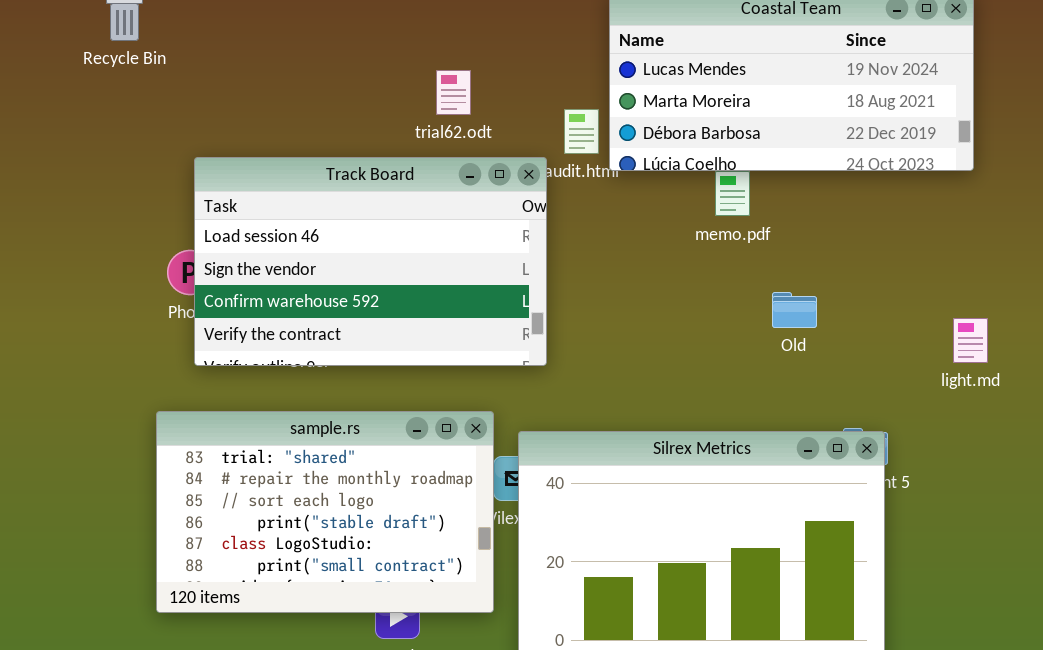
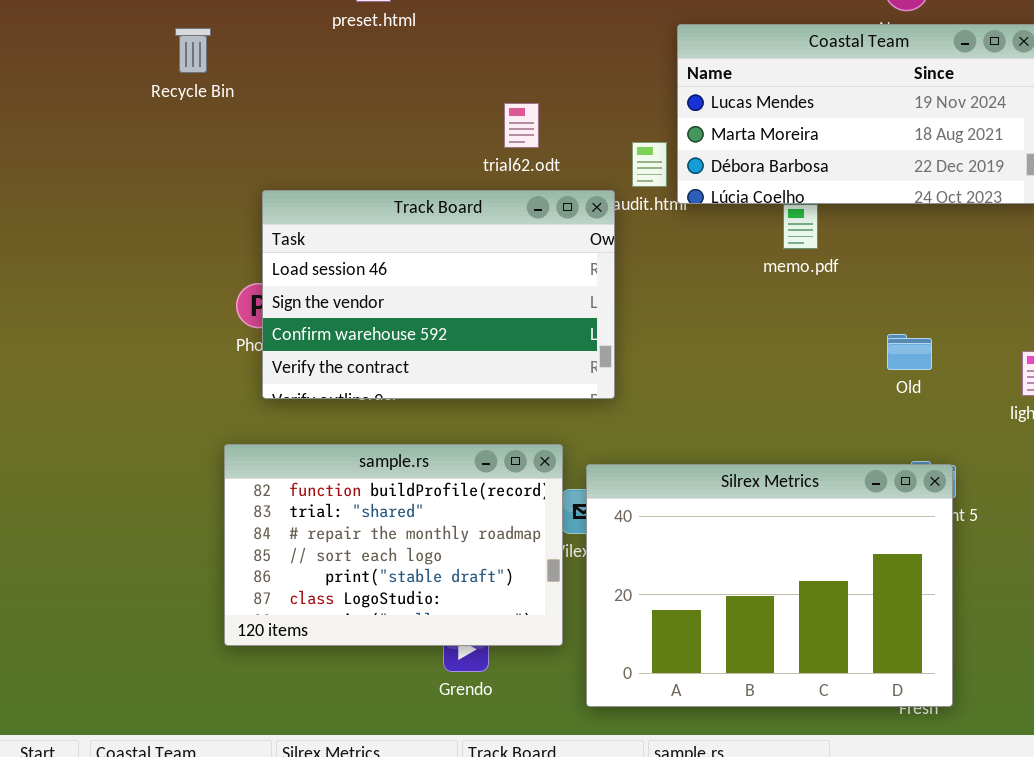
Old: [772,292,817,328] -> [887,334,932,370], moved
sample.rs: [156,411,494,613] -> [224,444,563,646], scrolled up 1 row

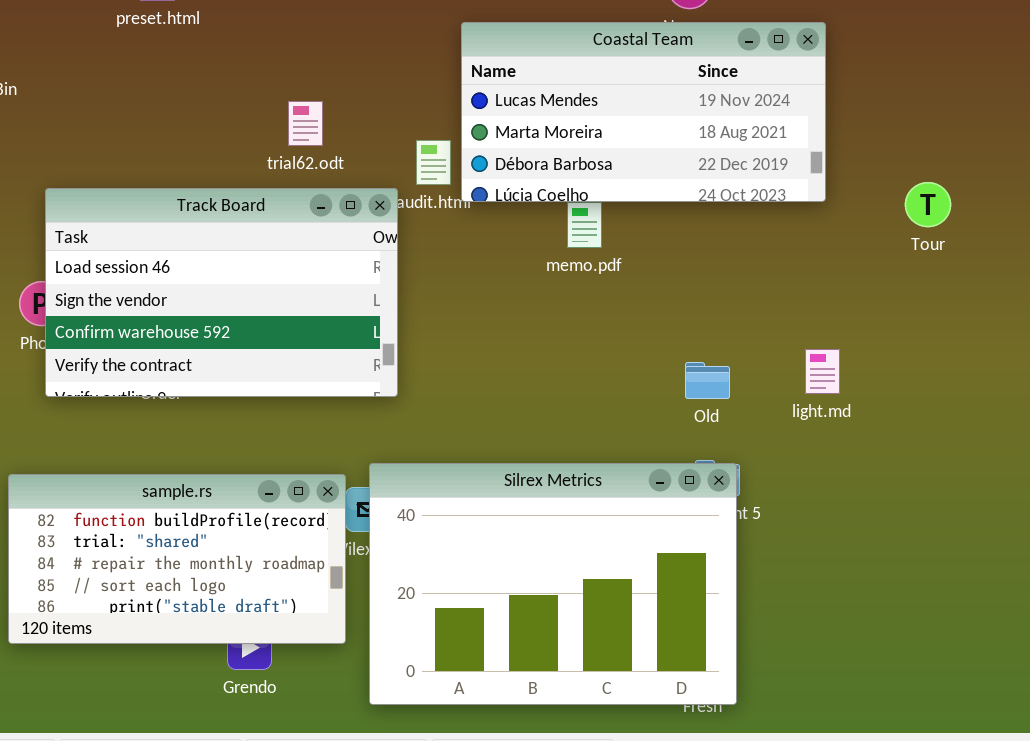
Old: [887,334,932,370] -> [685,362,730,399], moved
sample.rs: [224,444,563,646] -> [8,474,346,644], resized

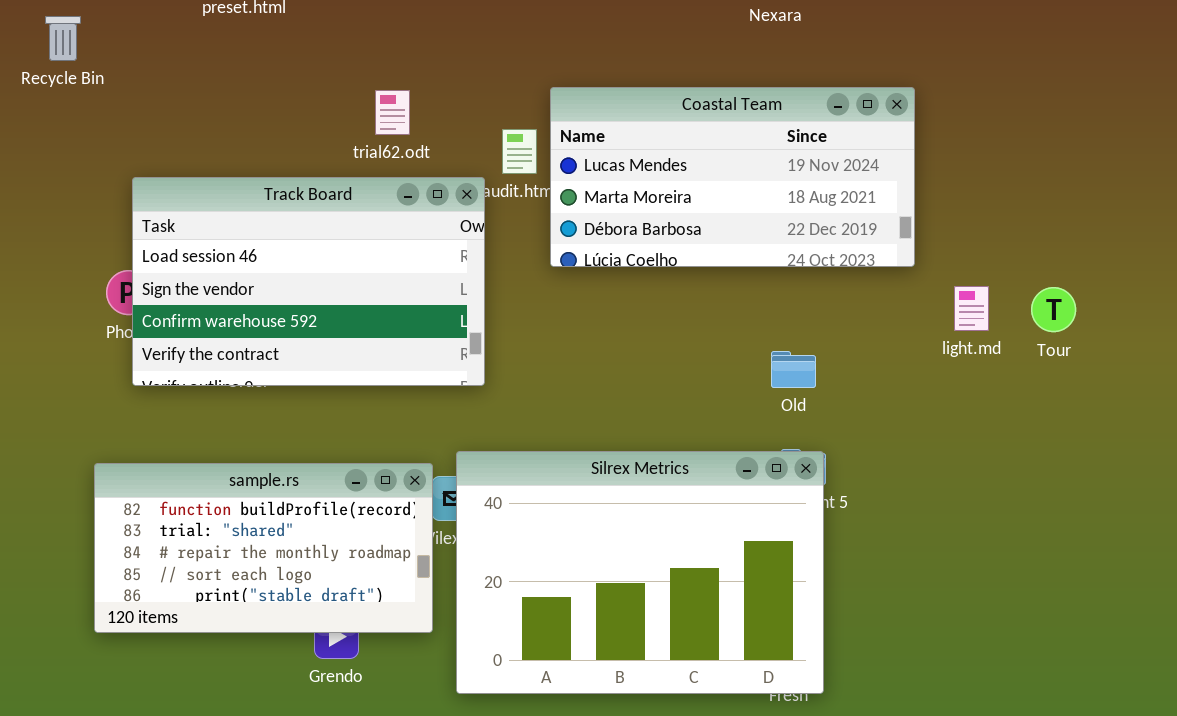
Coastal Team: [461,22,826,202] -> [550,87,915,267], moved
Tour: [905,182,951,227] -> [1031,287,1076,332], moved
light.md: [805,349,840,394] -> [954,286,989,331], moved

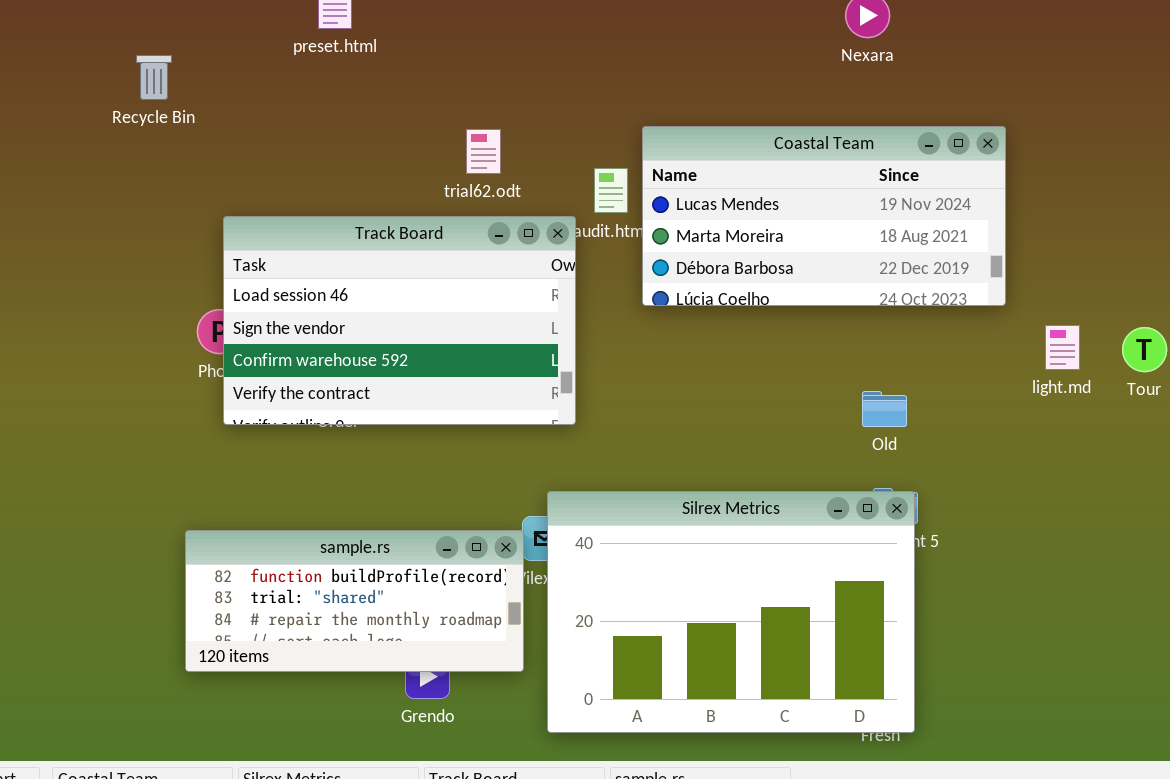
sample.rs: [94,463,433,633] -> [185,530,524,672], resized

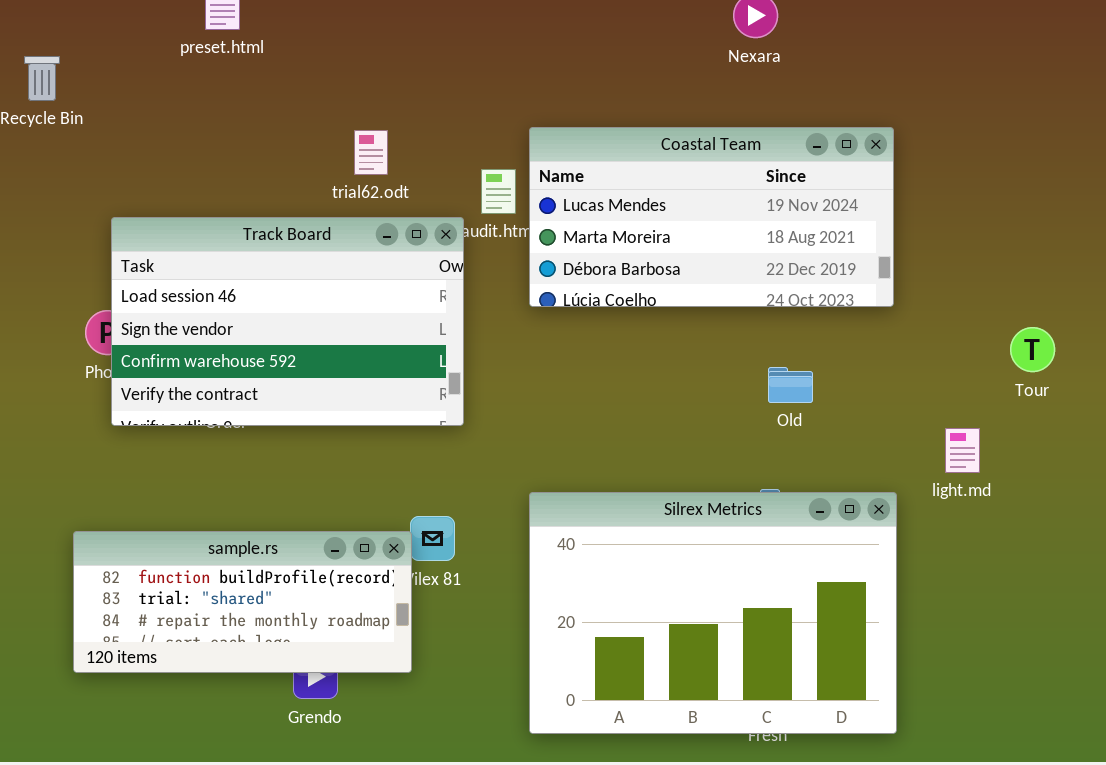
light.md: [1045,325,1080,370] -> [945,428,980,473], moved
Old: [862,391,907,427] -> [768,367,813,403], moved
Silrex Metrics: [547,491,915,733] -> [529,492,897,734], moved

